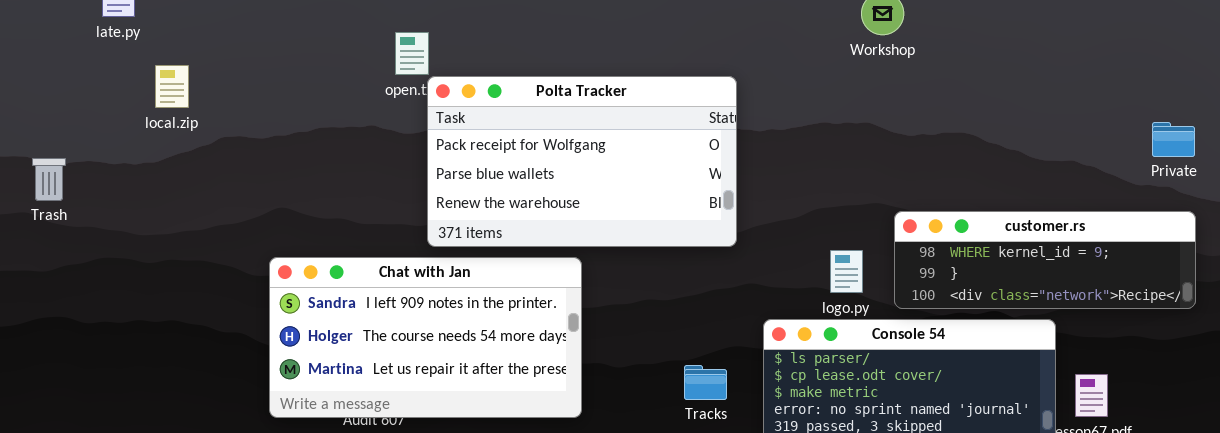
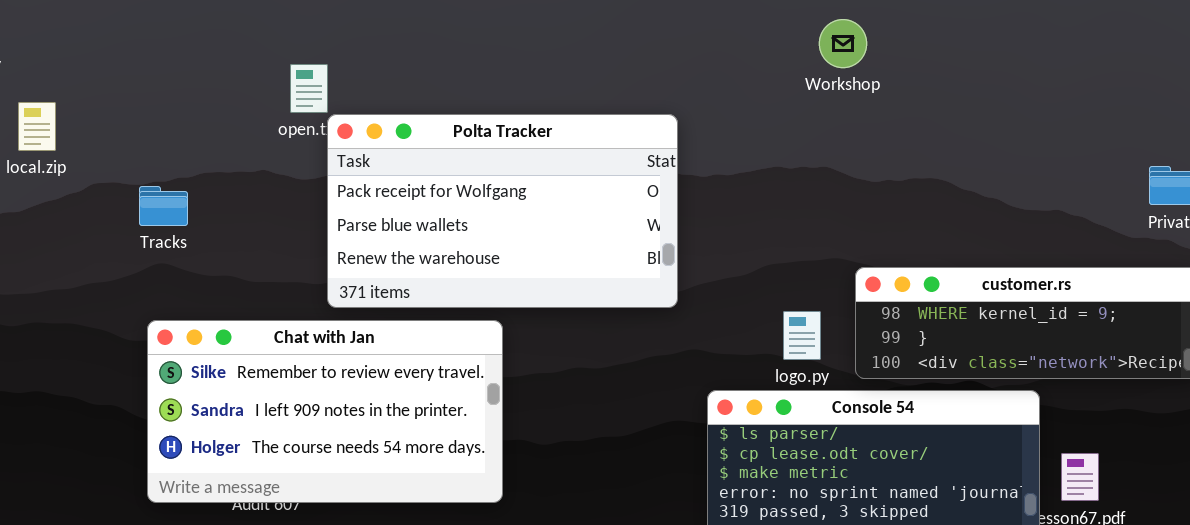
Chat with Jan: [269,257,582,418] -> [147,320,503,503], scrolled up 1 row
Tracks: [684,365,727,400] -> [139,186,188,226], moved

